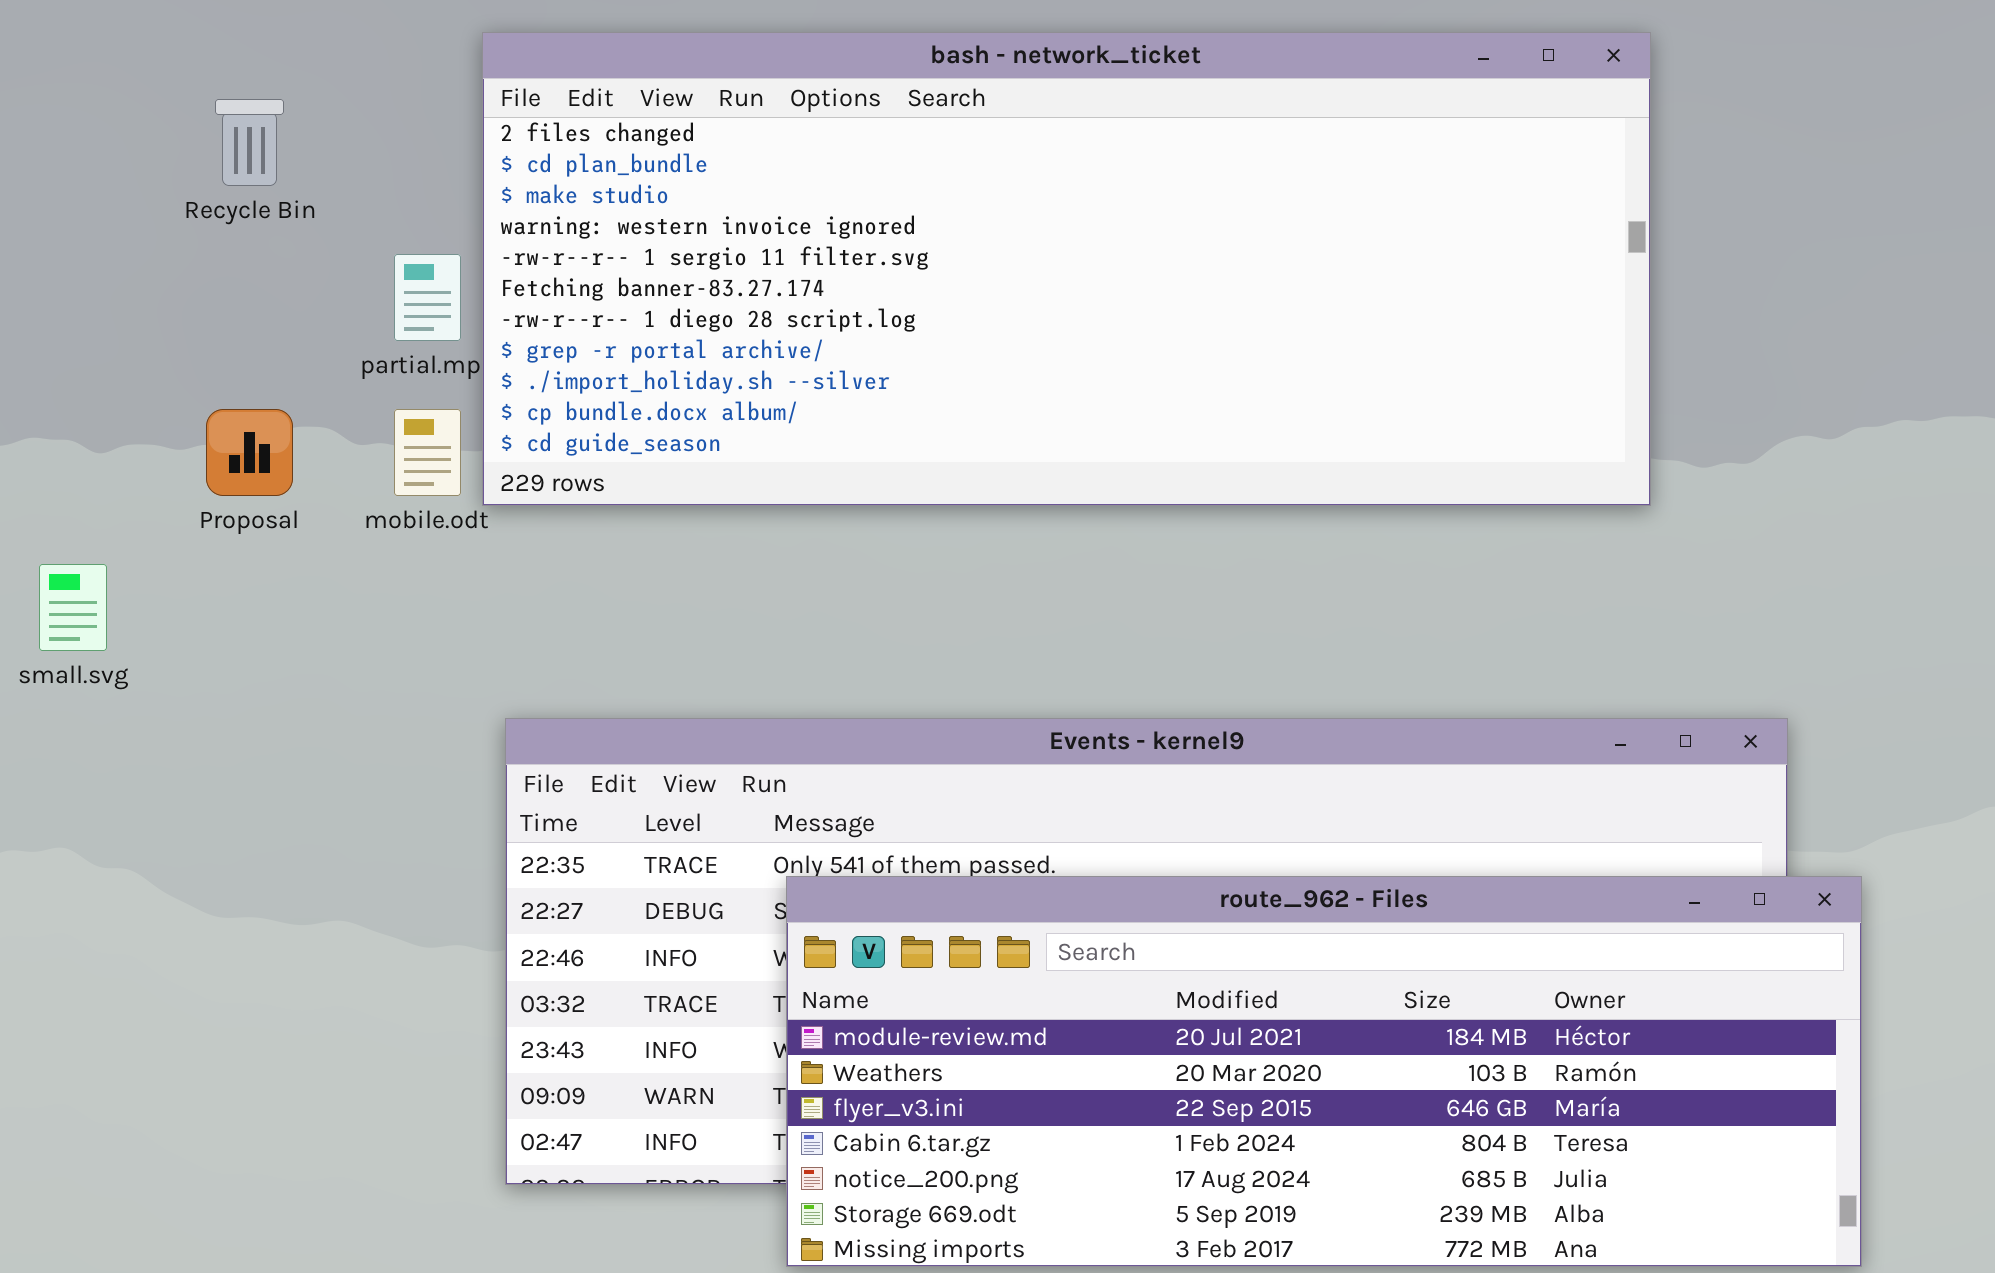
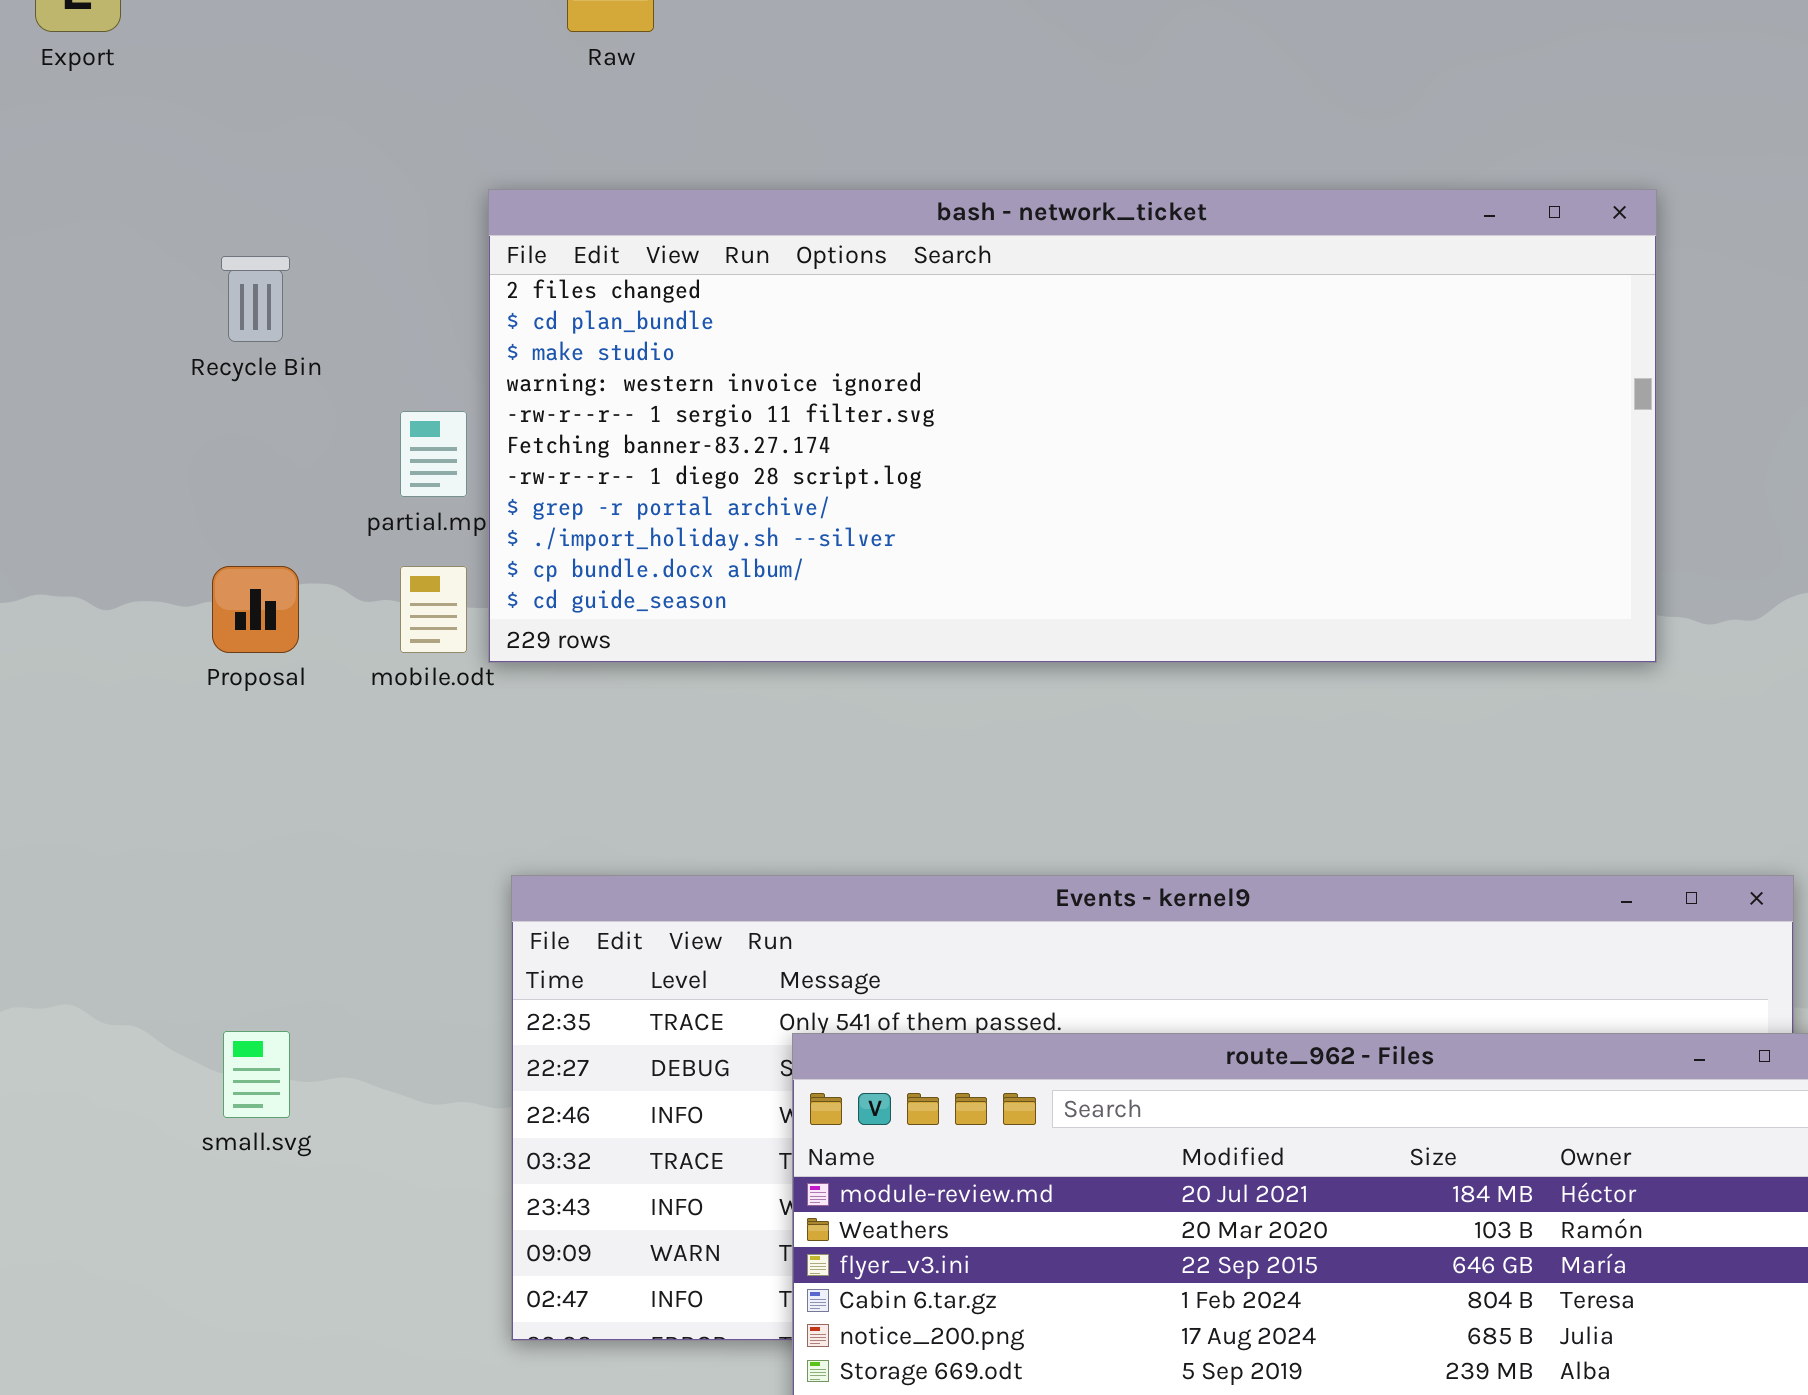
small.svg: [39,564,107,651] -> [223,1031,290,1118], moved

